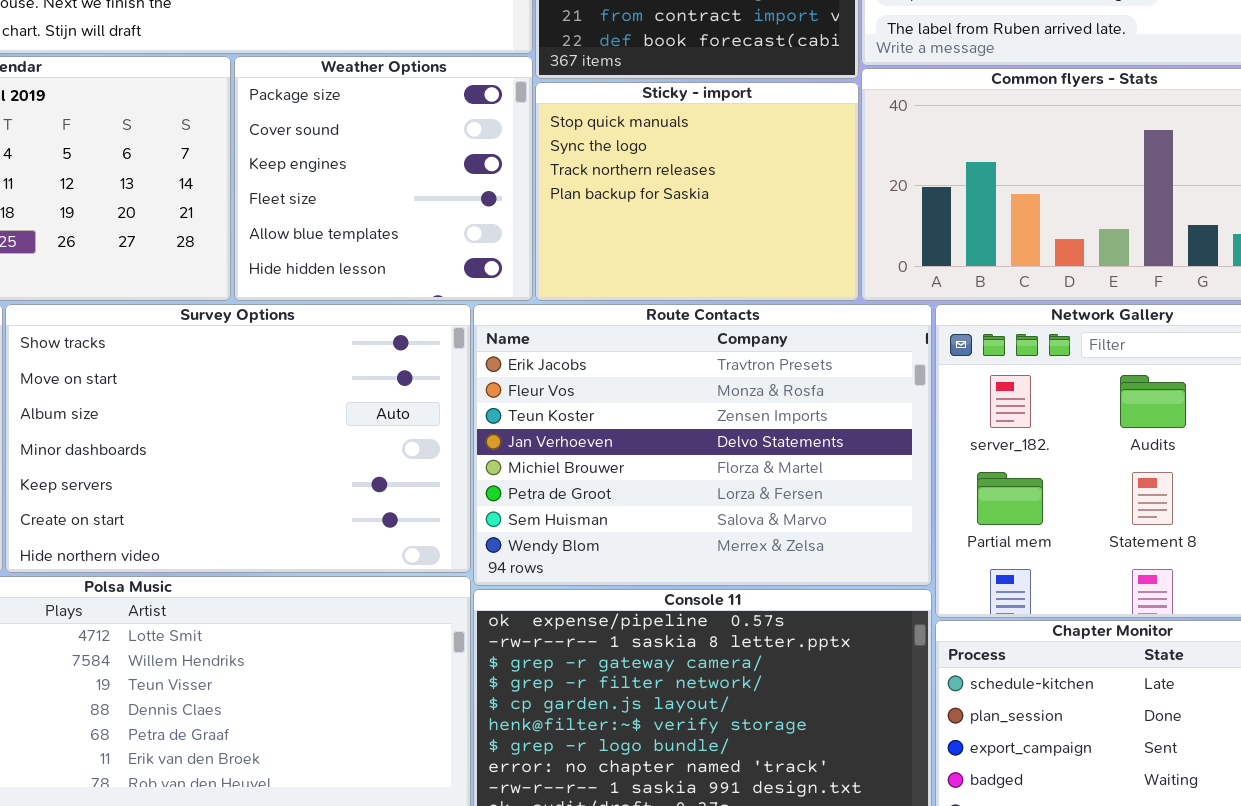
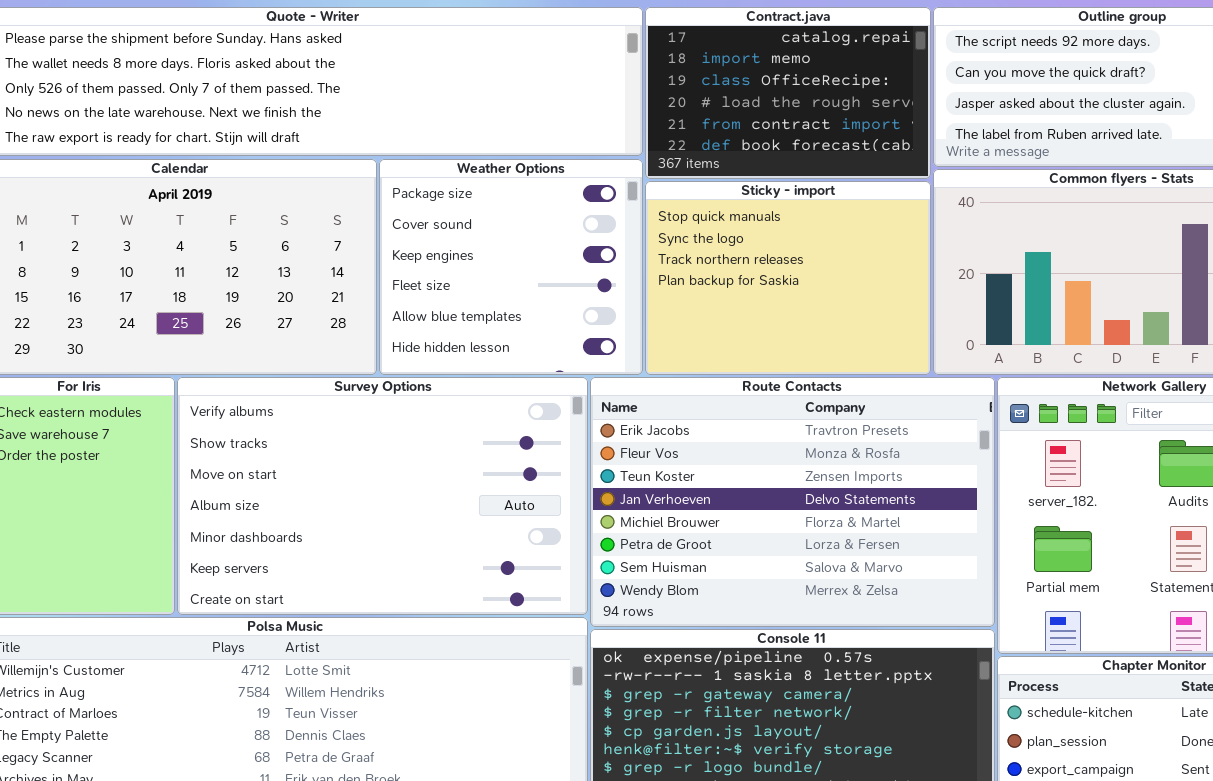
Survey Options: [5,304,471,573] -> [177,377,588,615], scrolled up 1 row

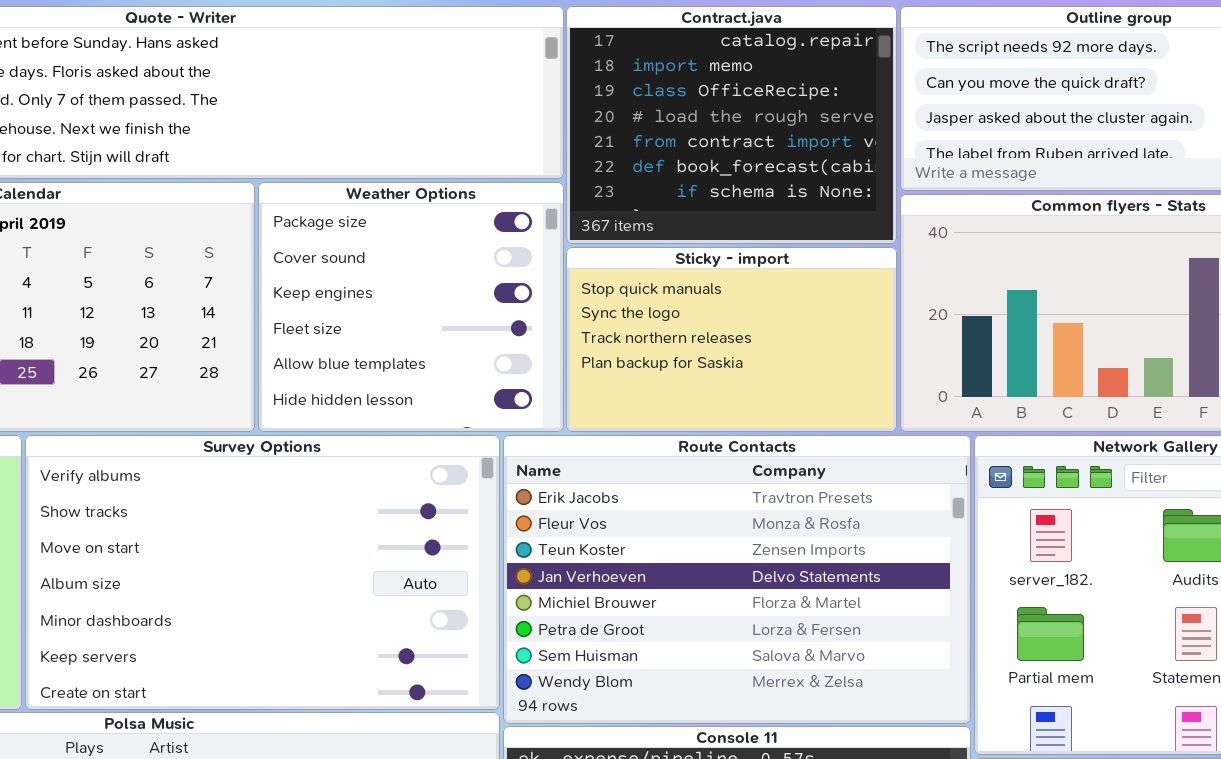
Contract.java: [645,7,931,179] -> [566,6,897,244], resized
Sticky - import: [645,181,931,375] -> [566,247,897,432], resized

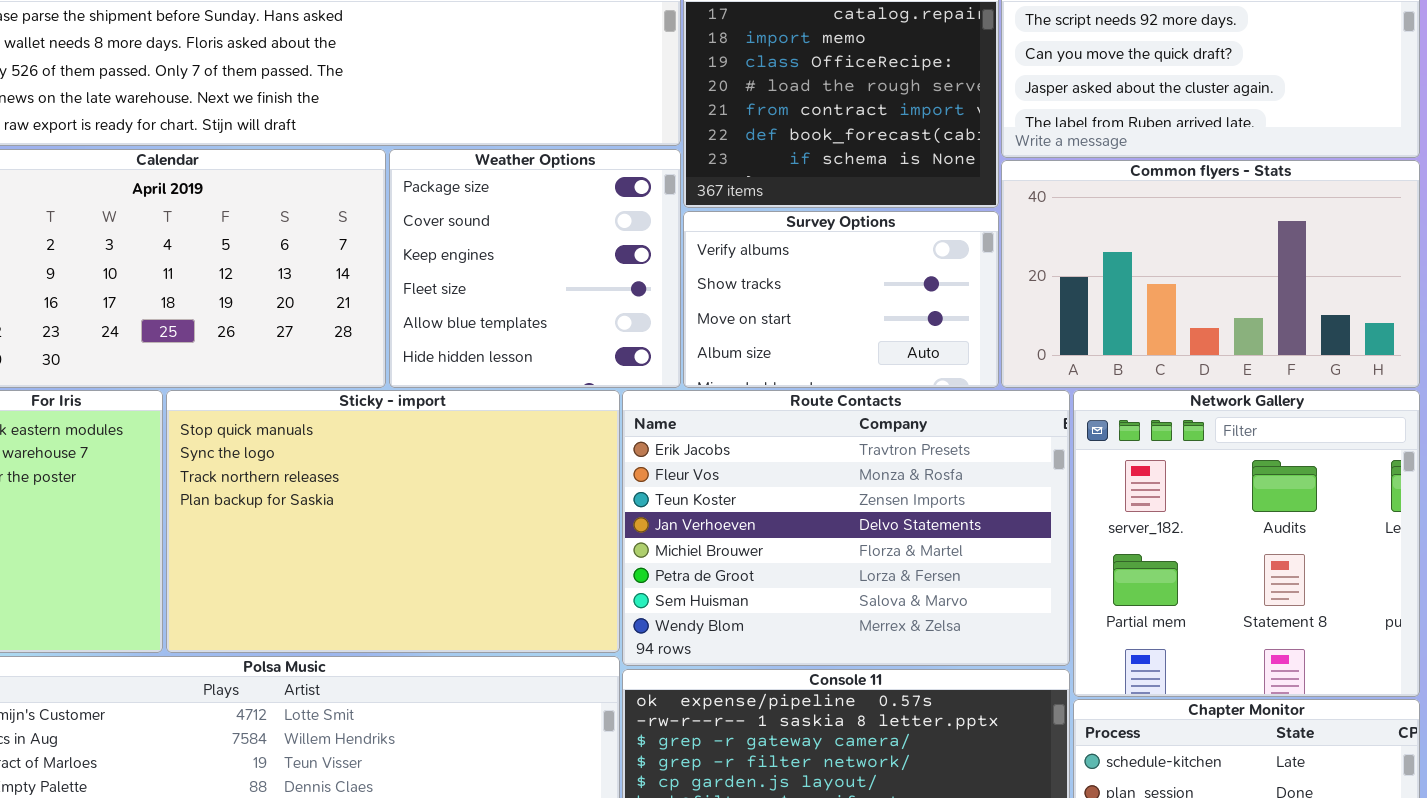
Sticky - import: [566,247,897,432] -> [166,390,620,653], moved, resized
Survey Options: [25,435,500,710] -> [683,211,999,388], moved, resized

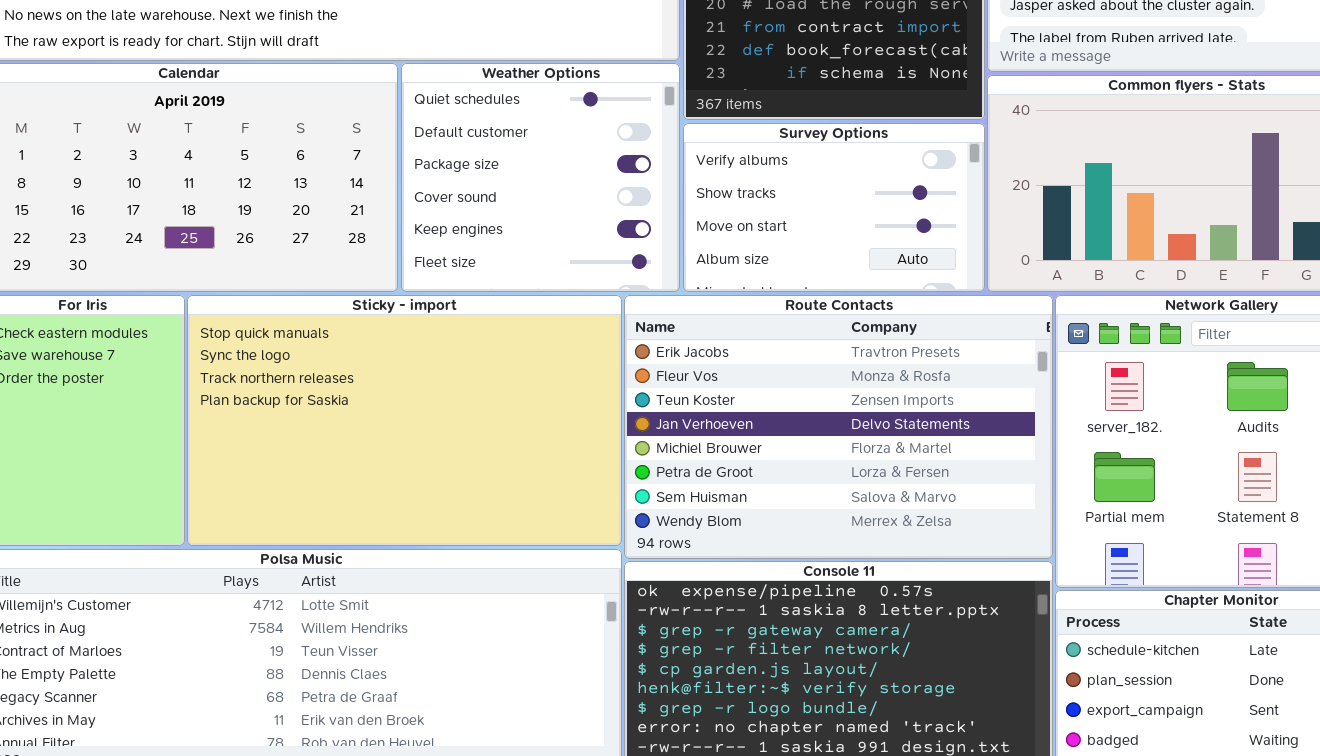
Weather Options: [389,149,681,388] -> [401,63,680,292], scrolled up 2 rows

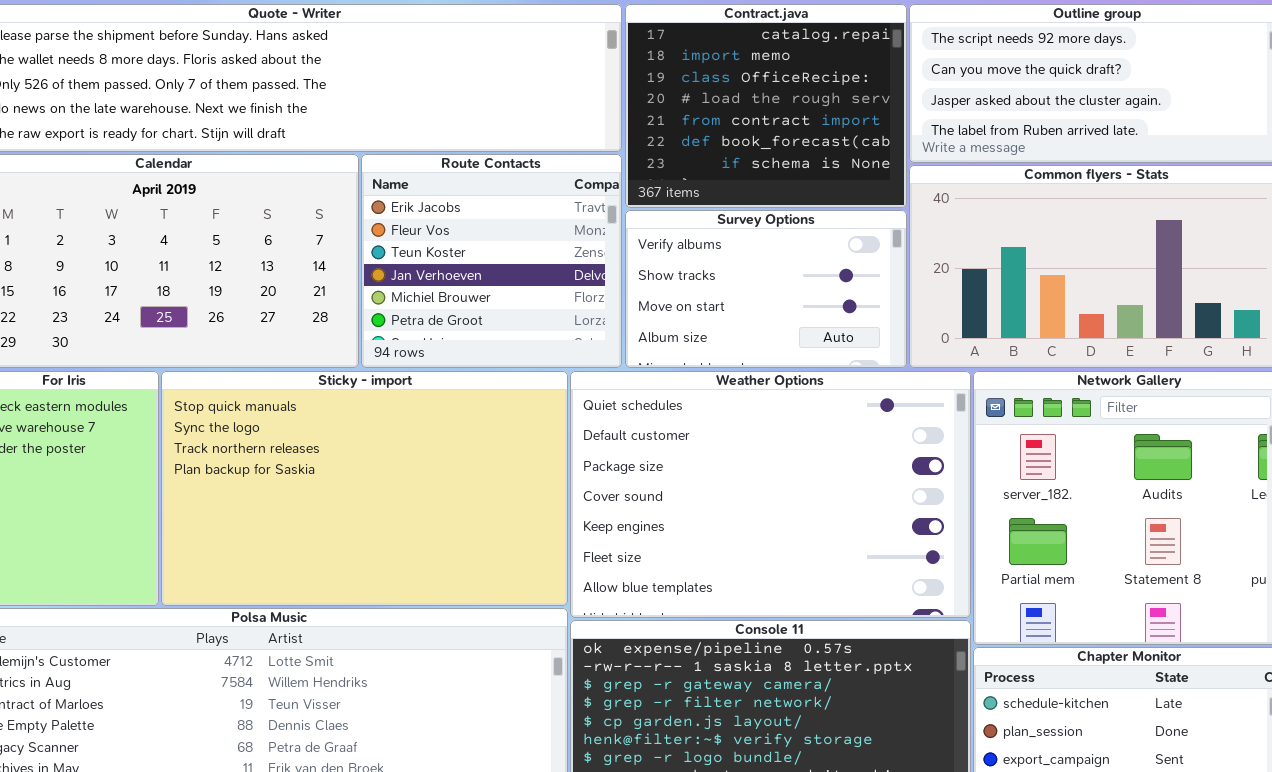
Weather Options: [401,63,680,292] -> [570,371,971,618], moved, resized
Route Contacts: [624,295,1053,559] -> [361,154,622,368], moved, resized

